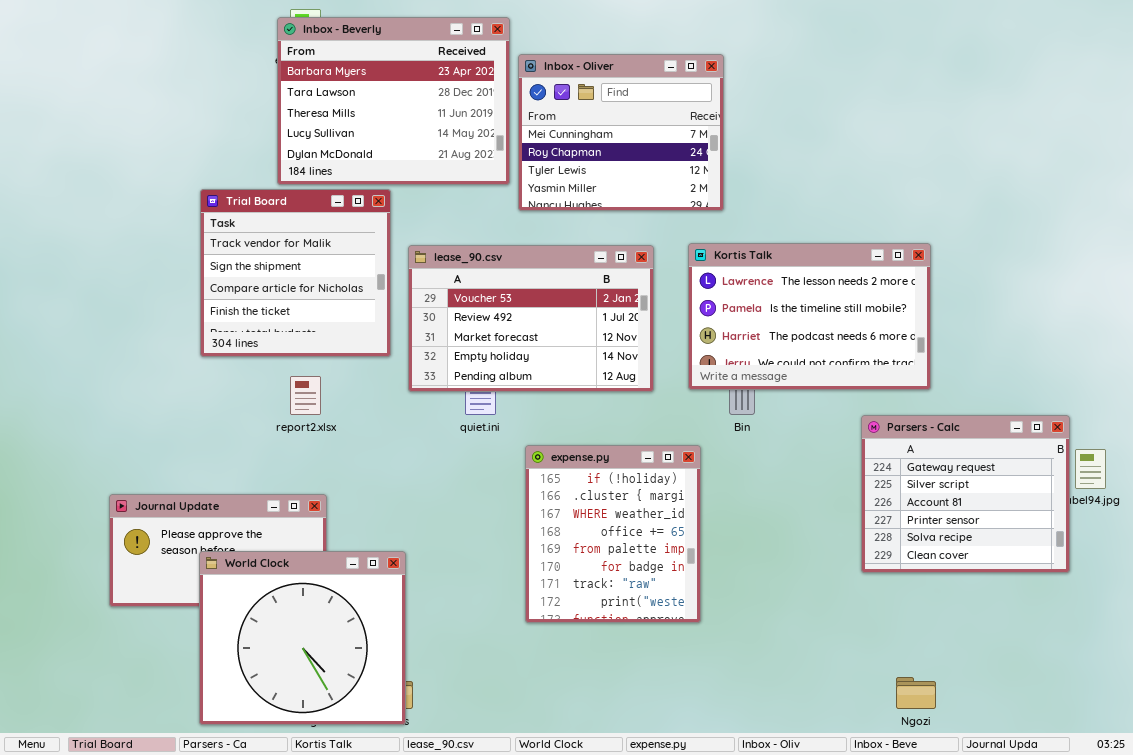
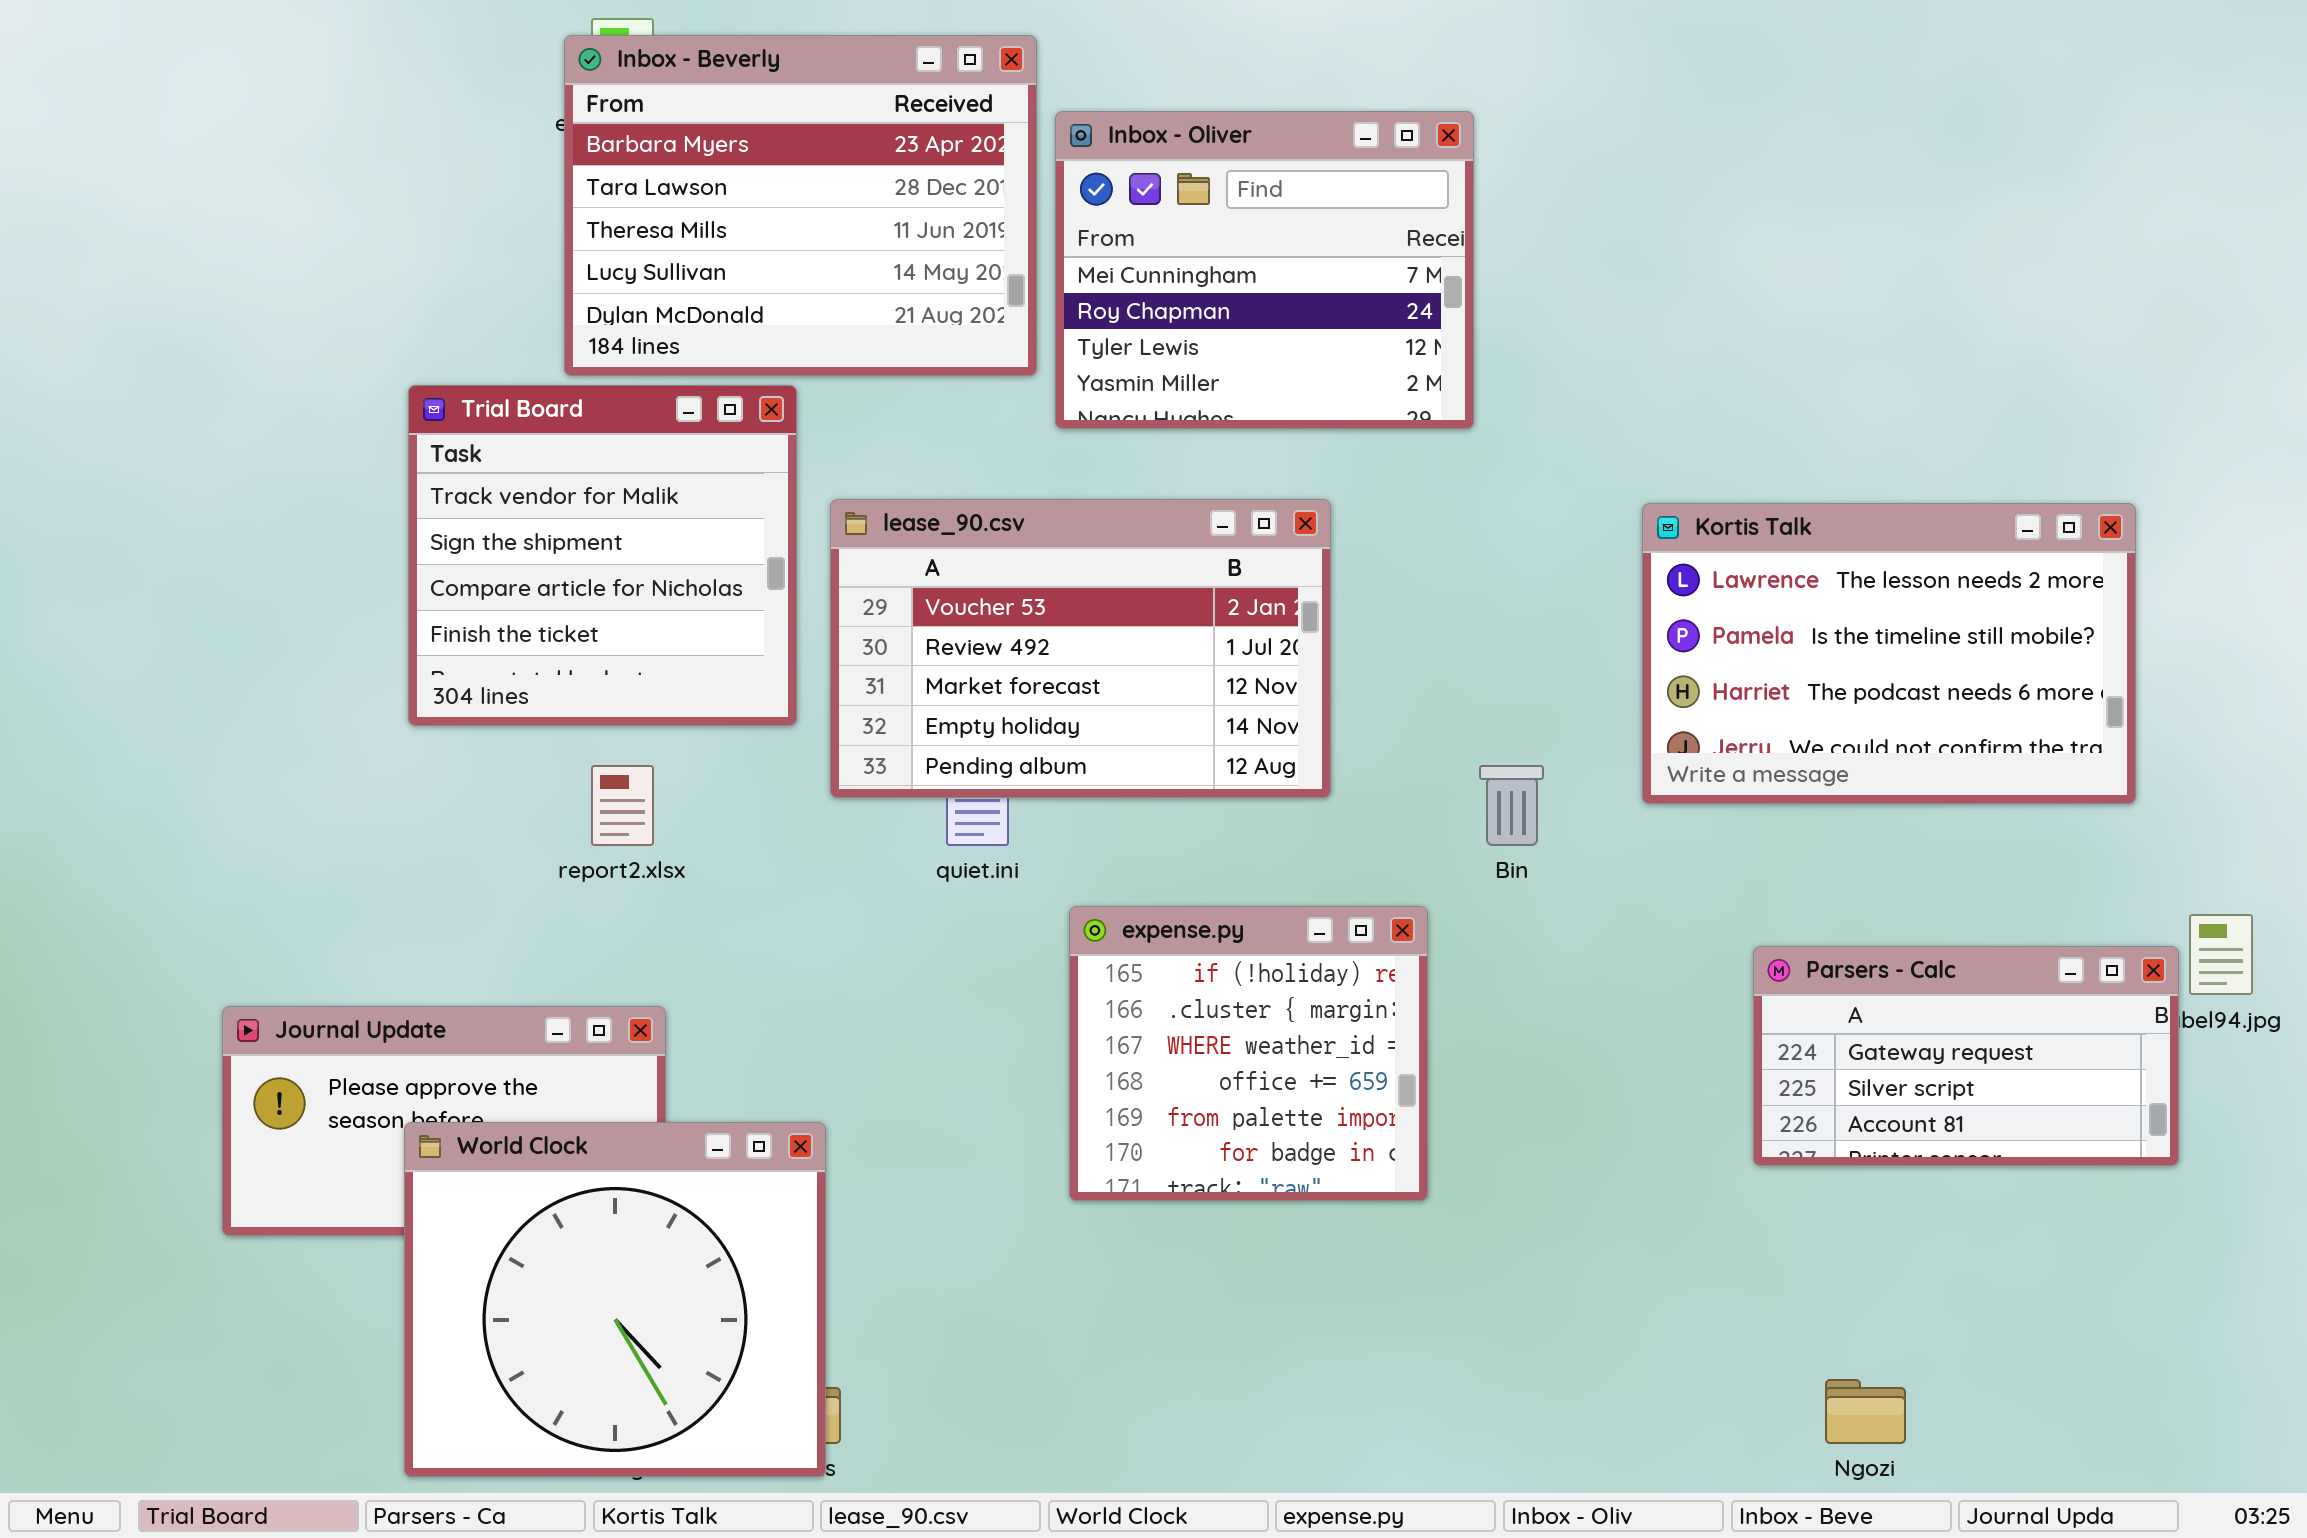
Kortis Talk: [688,243,931,390] -> [1642,503,2136,804], moved
Parsers - Calc: [861,415,1070,573] -> [1753,946,2179,1166], resized
expense.py: [525,445,701,623] -> [1069,906,1428,1201], resized

